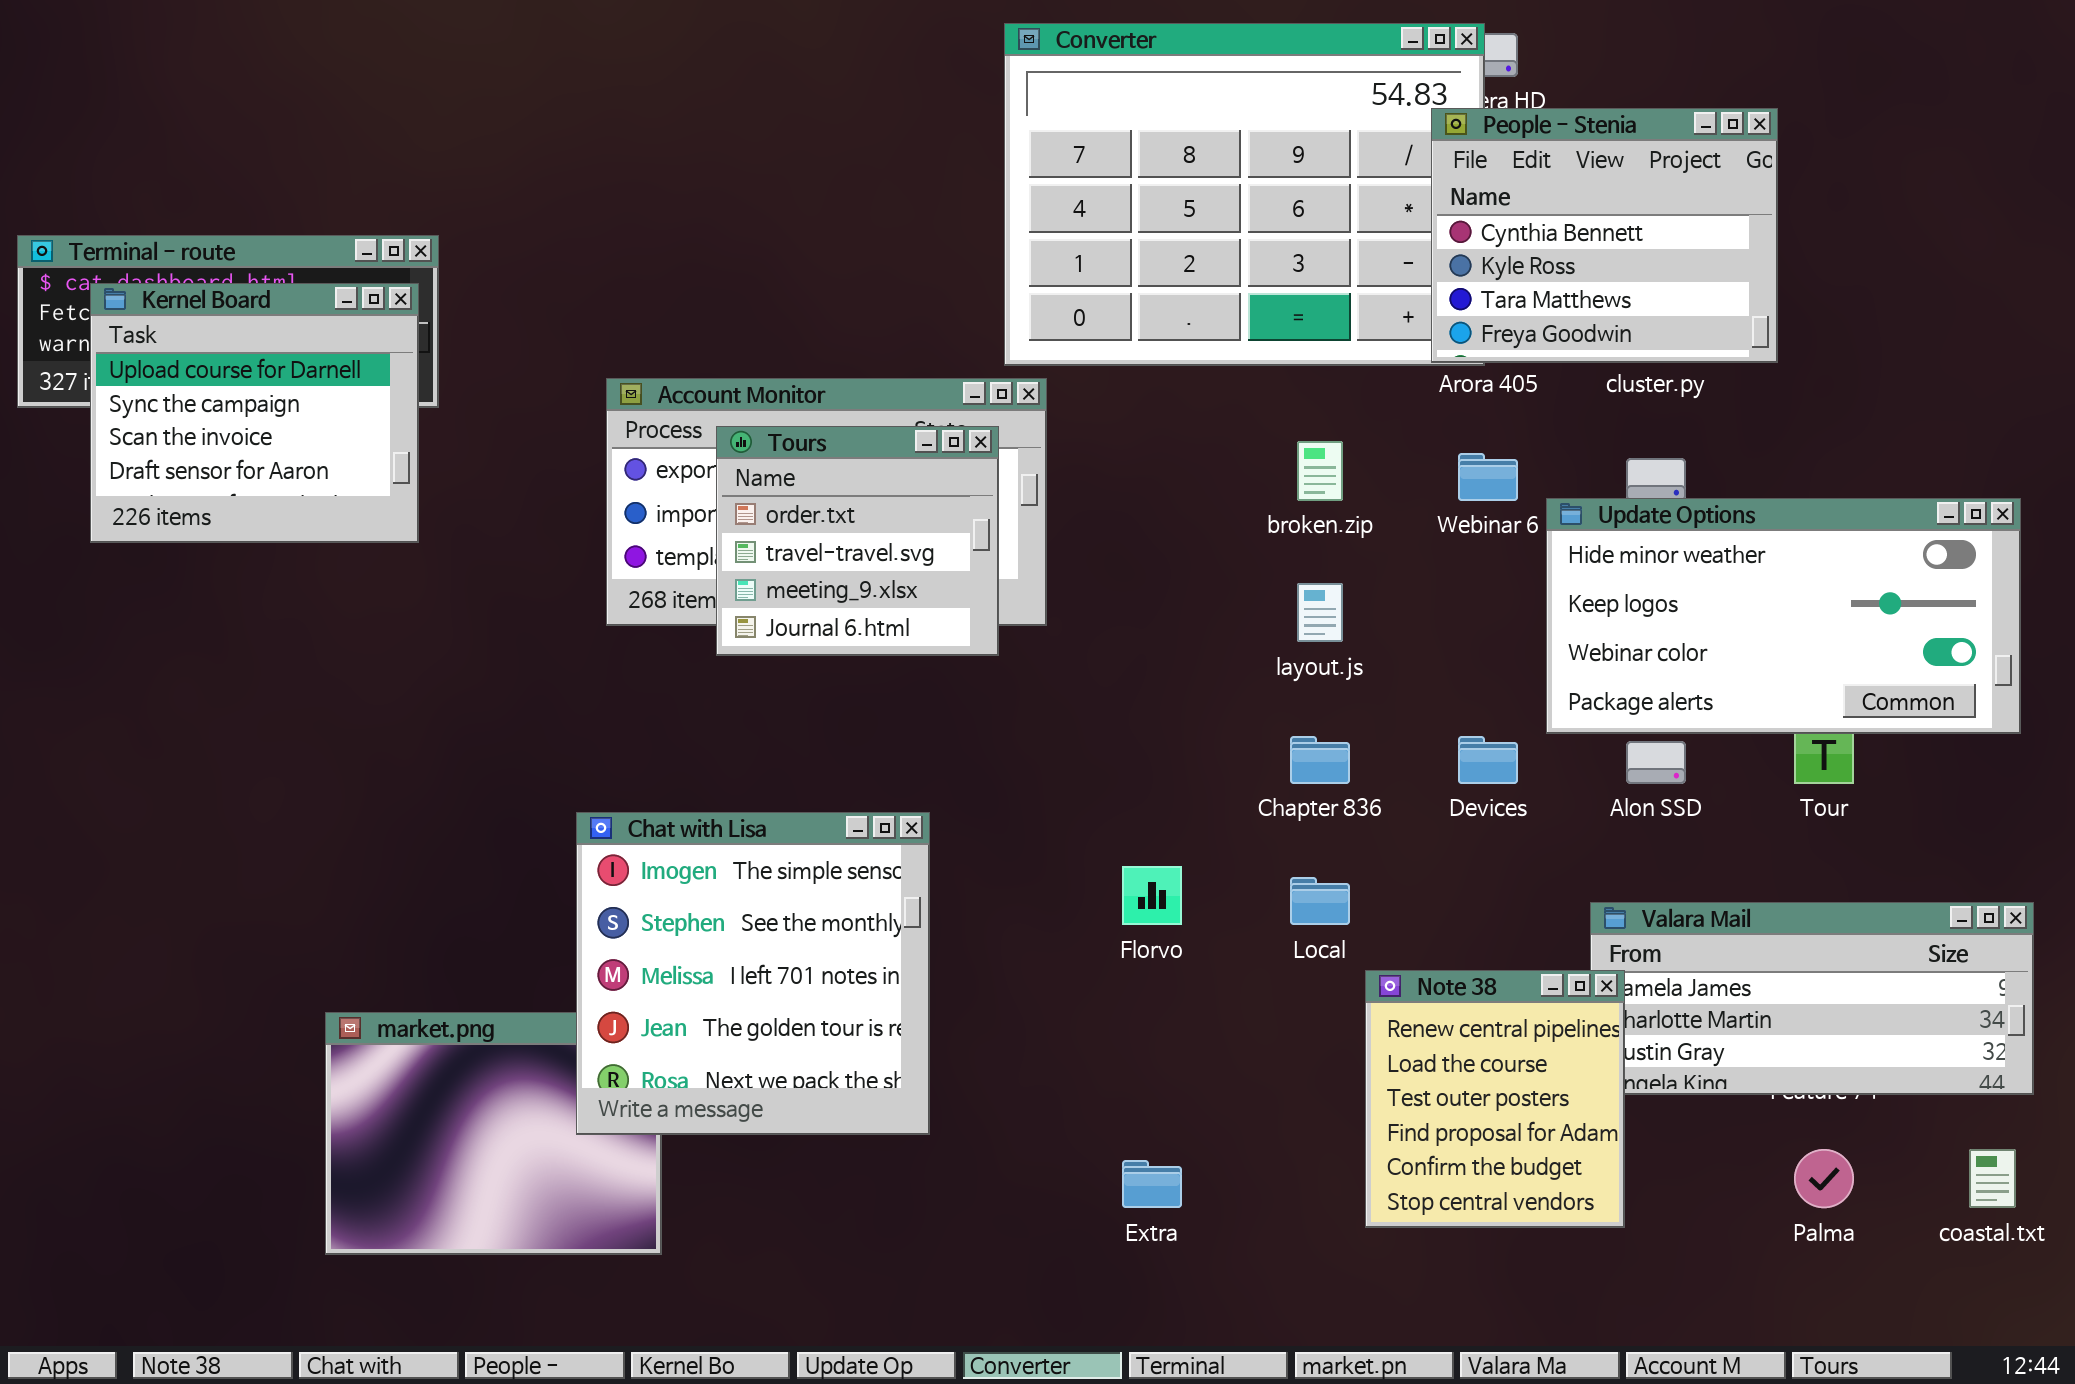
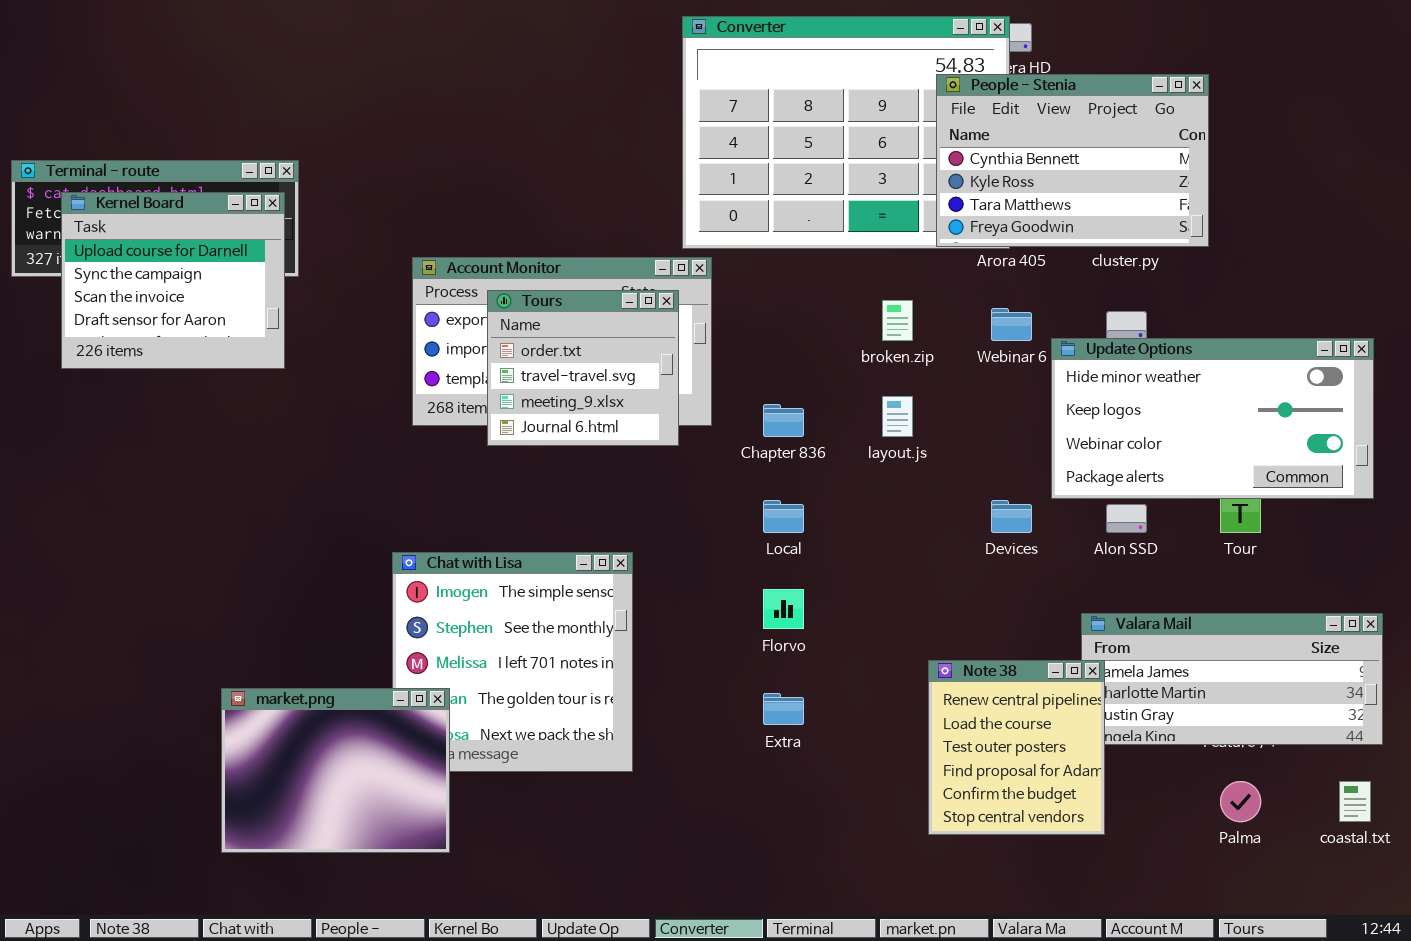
People - Stenia: [1431,108,1778,363] -> [936,74,1209,247], resized
Chapter 836: [1290,736,1350,784] -> [763,404,804,437], moved
Local: [1290,877,1350,925] -> [763,500,804,533], moved
market.png: [325,1012,662,1255] -> [221,688,450,853], raised
Extra: [1122,1160,1182,1208] -> [763,693,804,725], moved

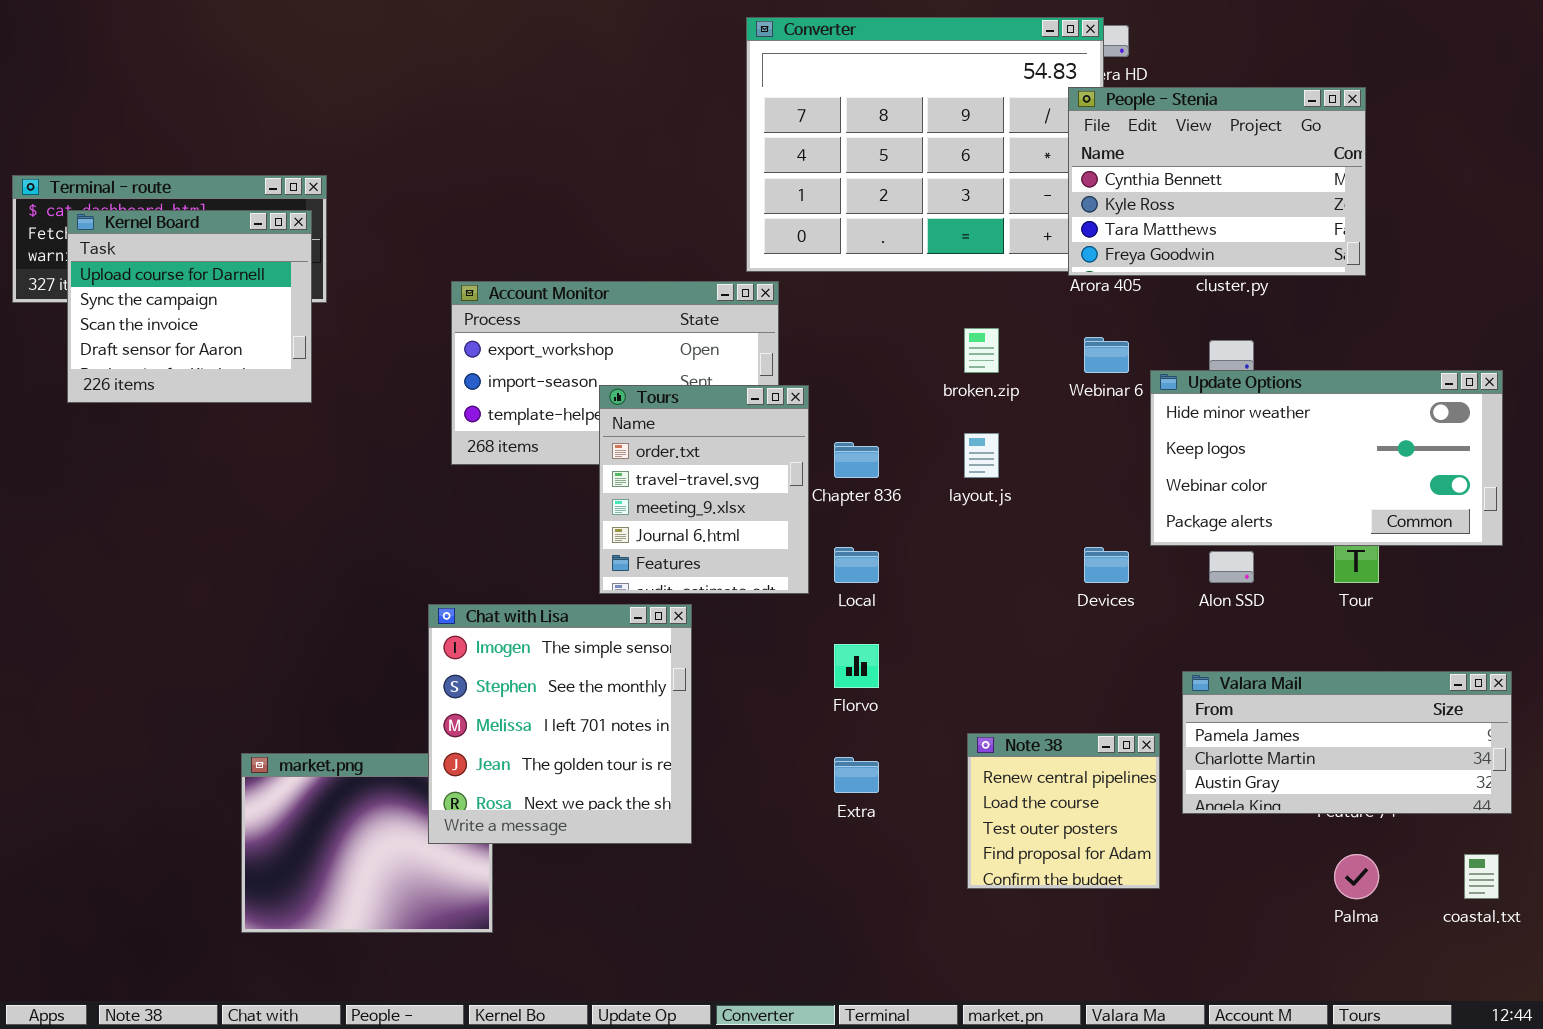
People - Stenia: [936,74,1209,247] -> [1068,87,1366,276], moved
Tours: [487,290,679,446] -> [599,385,809,594], moved, resized
Chat with Lisa: [392,552,633,772] -> [428,604,692,844], raised
Note 38: [928,660,1105,835] -> [967,733,1160,889], moved, resized

